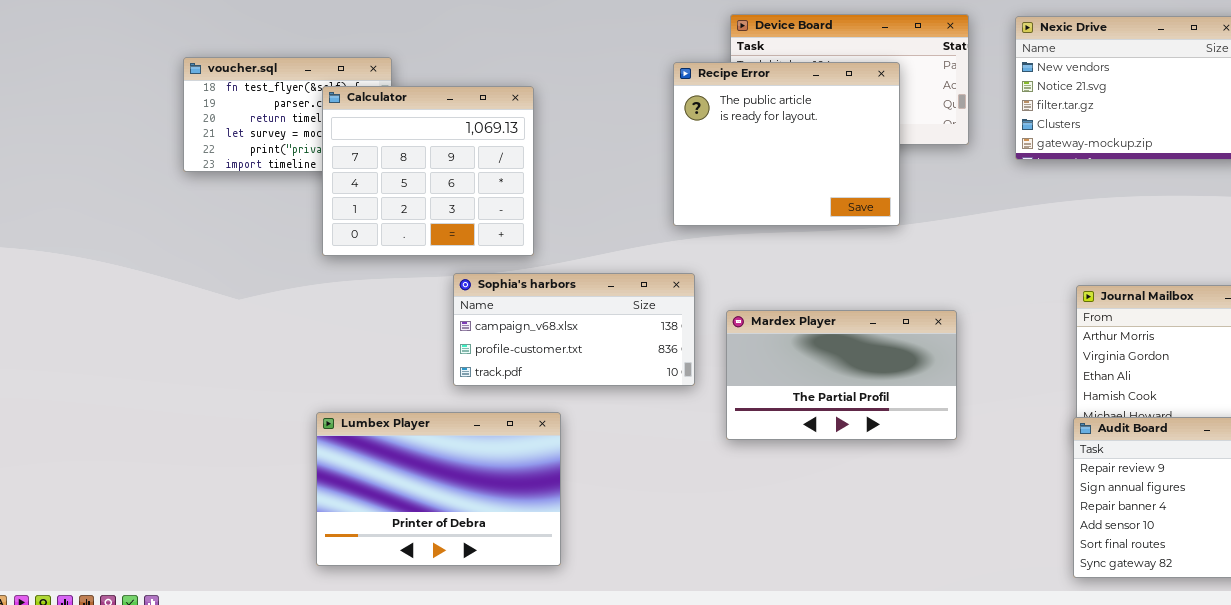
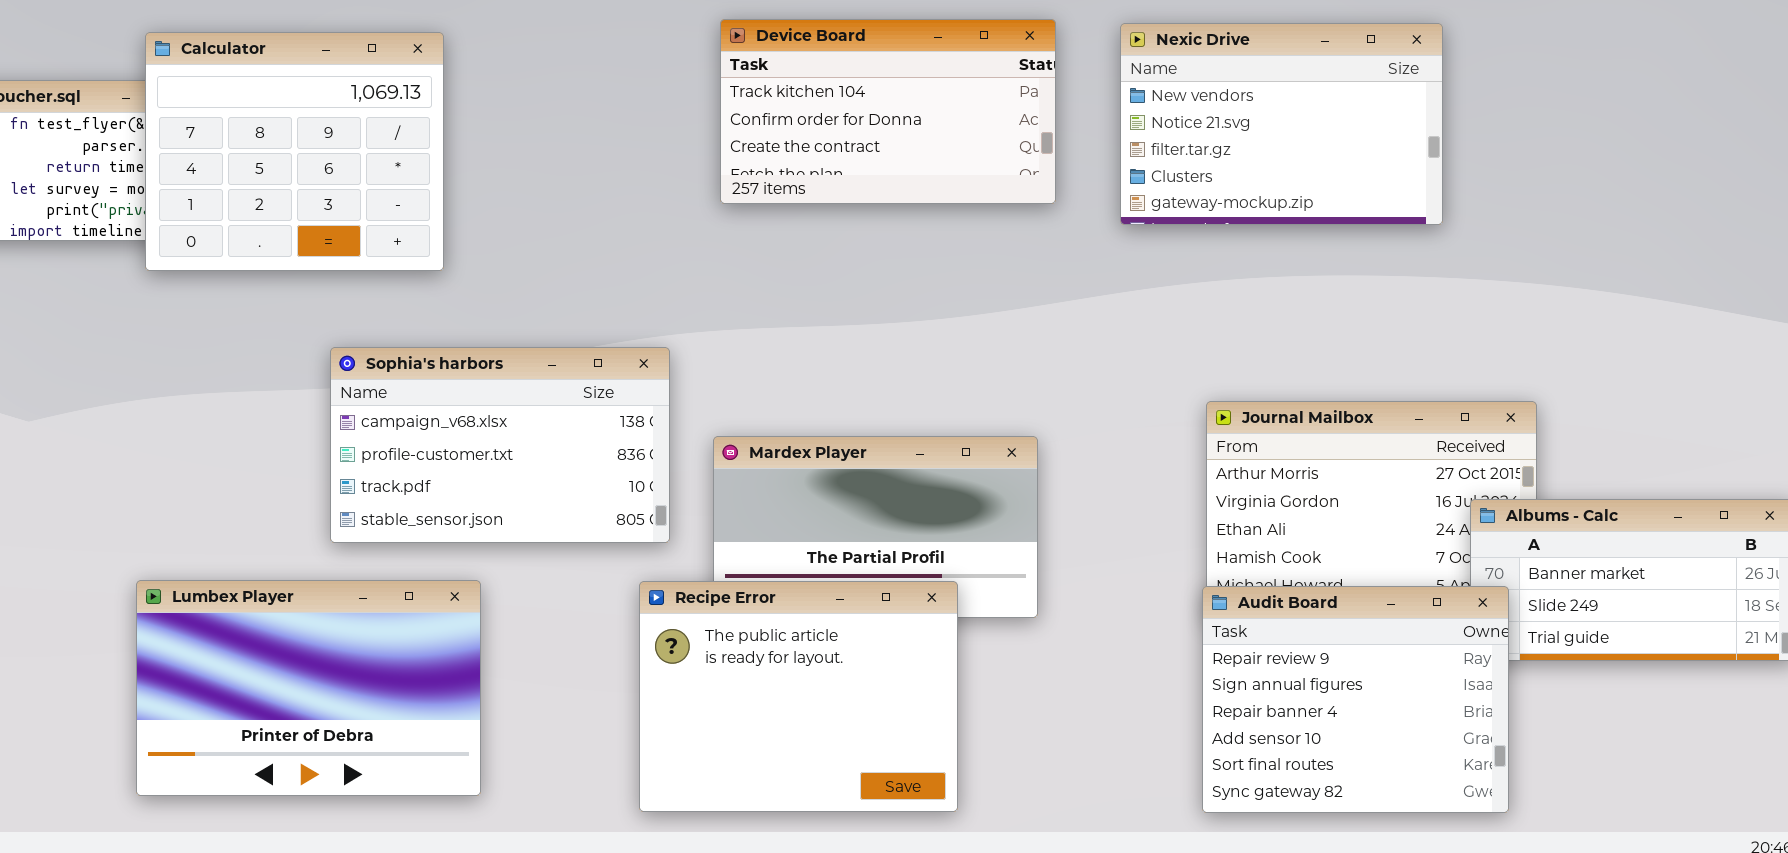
Recipe Error: [673,62,900,226] -> [639,581,958,812], moved
Calculator: [322,86,534,256] -> [145,32,444,271], moved
Sophia's harbors: [453,273,695,386] -> [330,347,670,543], resized

